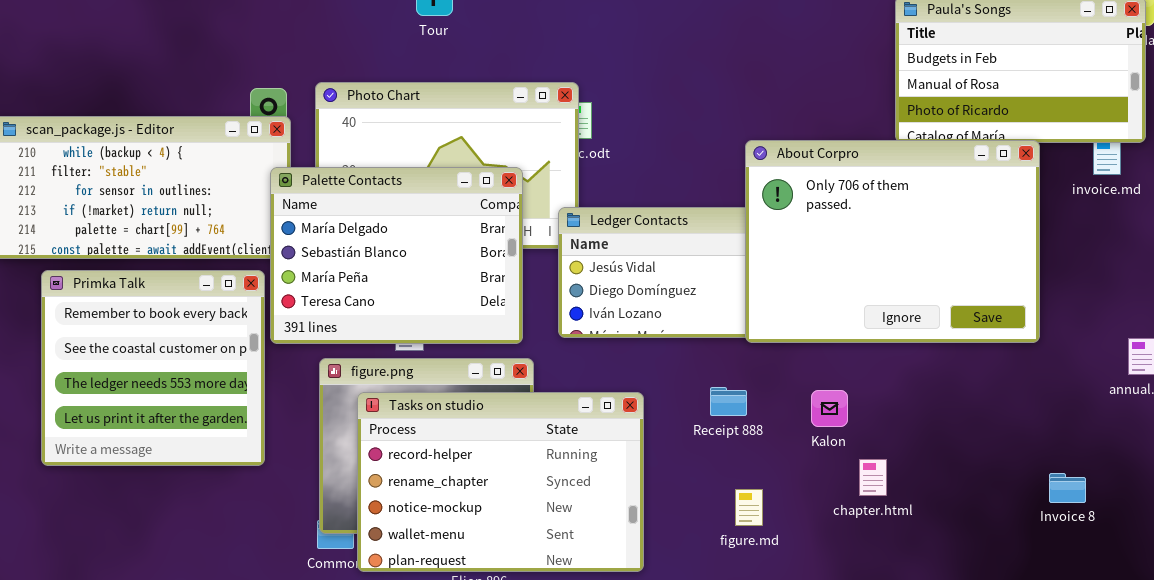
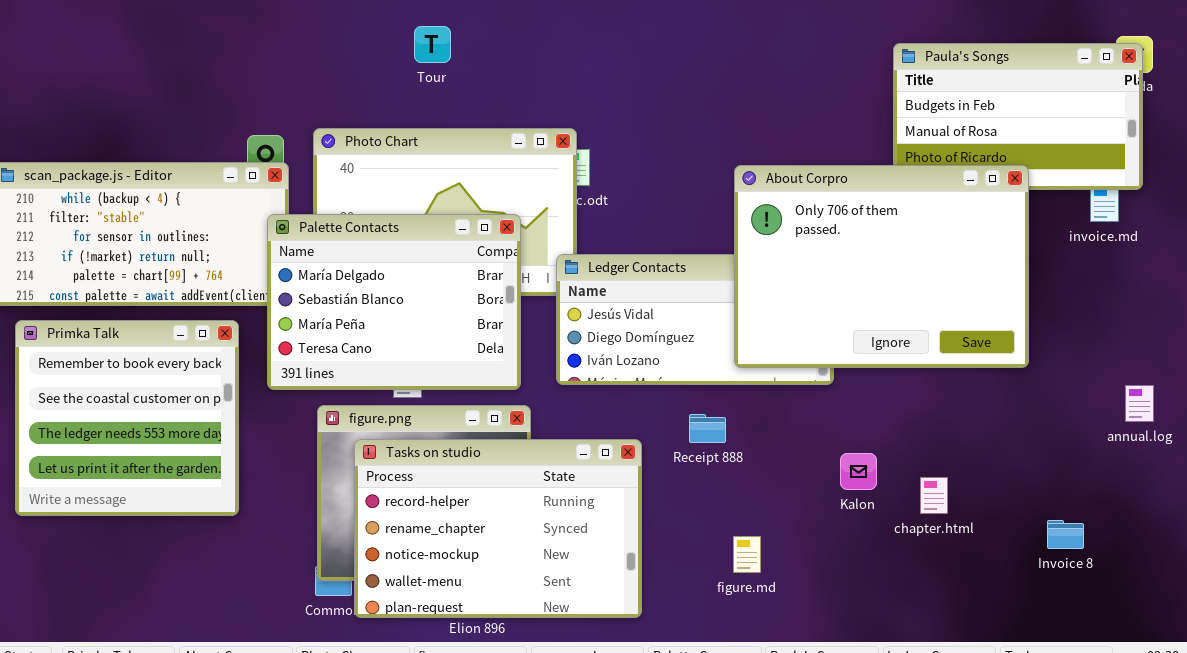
About Corpro: [745,140,1040,343] -> [734,165,1029,368], moved
Primka Talk: [41,270,265,466] -> [15,320,239,516], moved
Receipt 888: [710,387,747,416] -> [689,414,726,443], moved
Kalon: [811,390,848,427] -> [840,453,877,490], moved
chapter.html: [859,459,887,496] -> [920,477,948,514], moved

